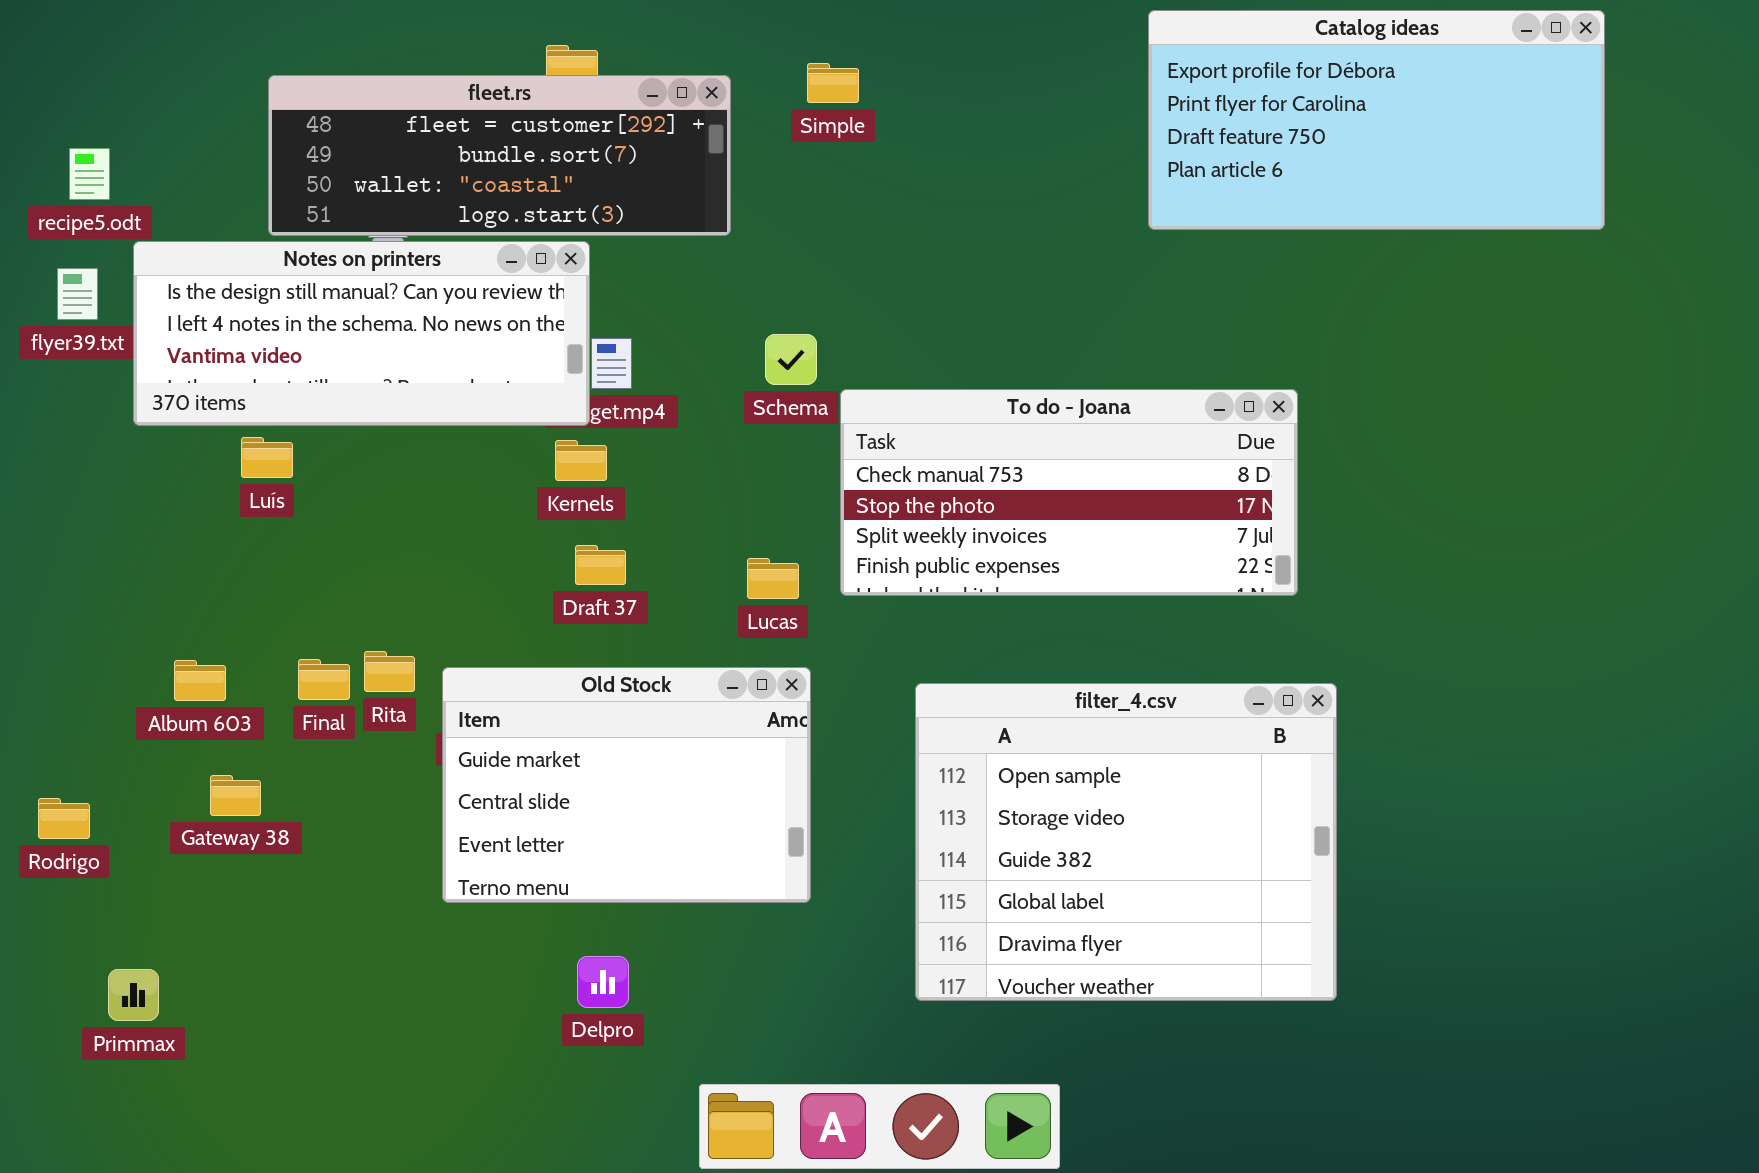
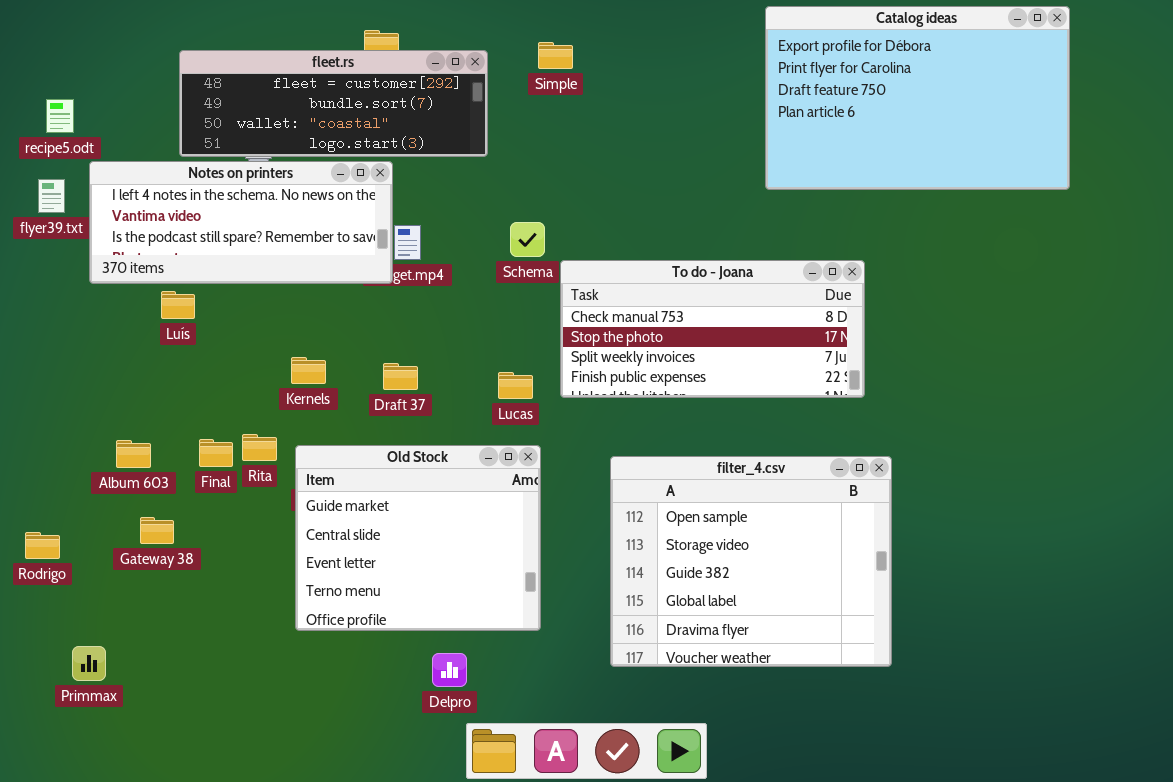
Catalog ideas: [1148,10,1605,230] -> [765,6,1070,190], resized
Notes on printers: [133,241,590,426] -> [89,161,393,284], scrolled down 1 row
Kernels: [555,440,607,481] -> [291,357,326,384], moved
Old Stock: [442,667,811,903] -> [295,445,541,631], resized
Delpro: [577,956,629,1008] -> [432,653,467,687], moved

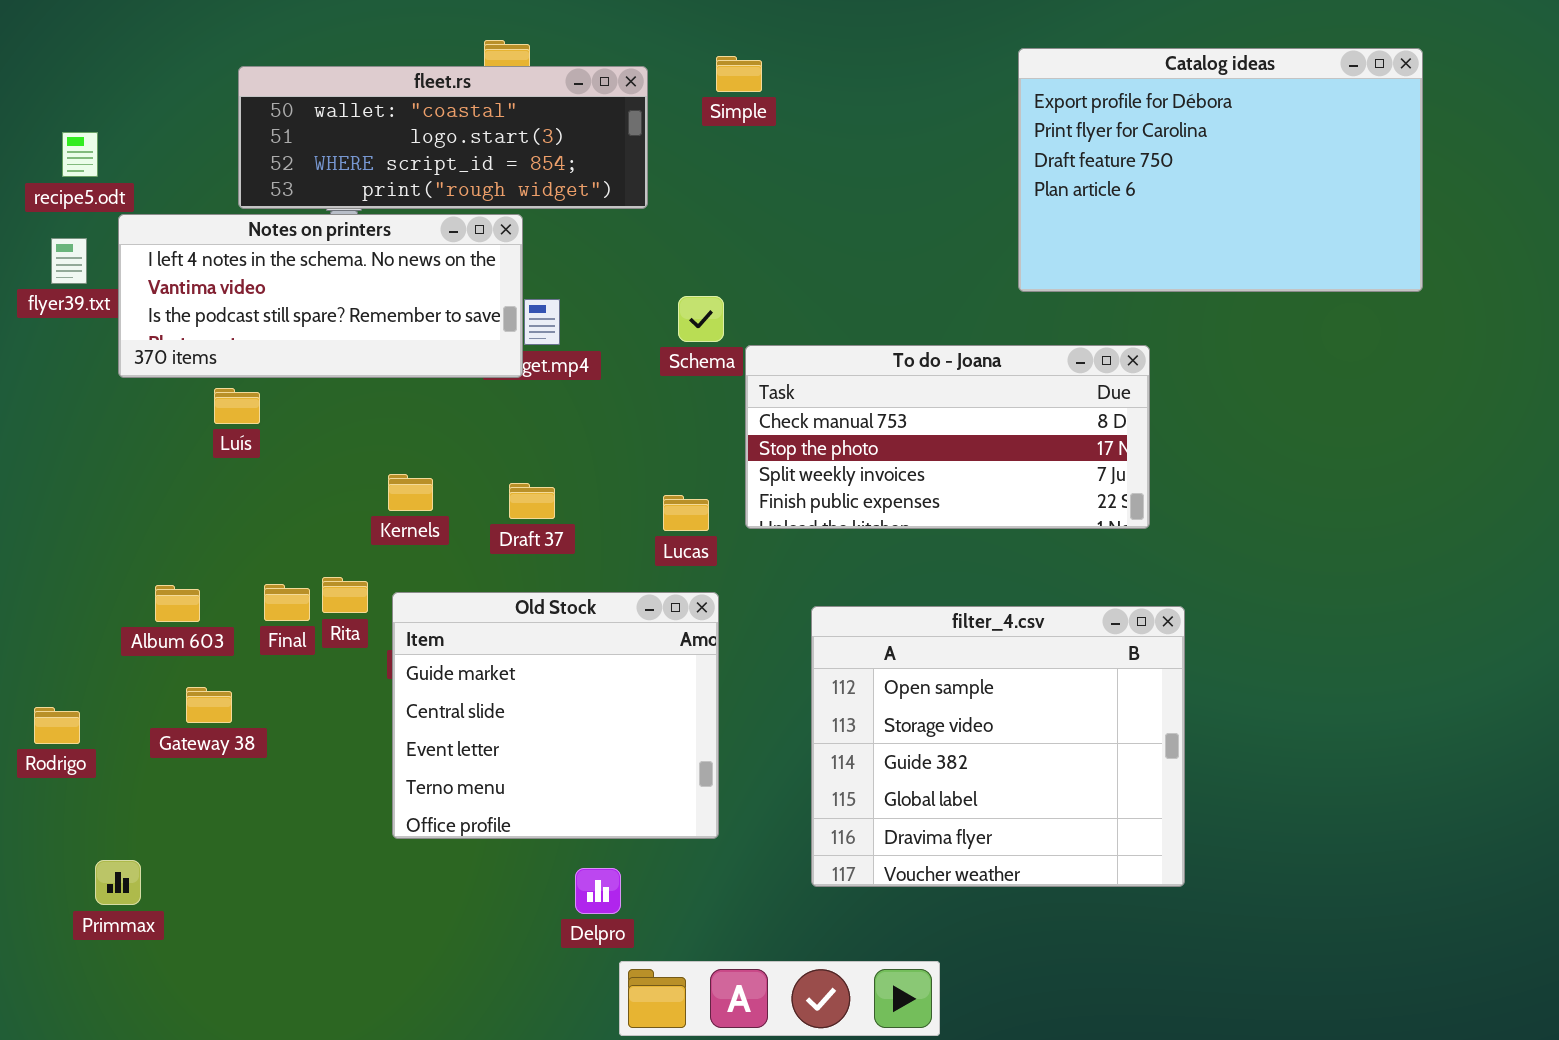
Catalog ideas: [765,6,1070,190] -> [1018,48,1423,292], moved
fleet.rs: [179,50,488,157] -> [238,66,648,209], scrolled down 2 rows

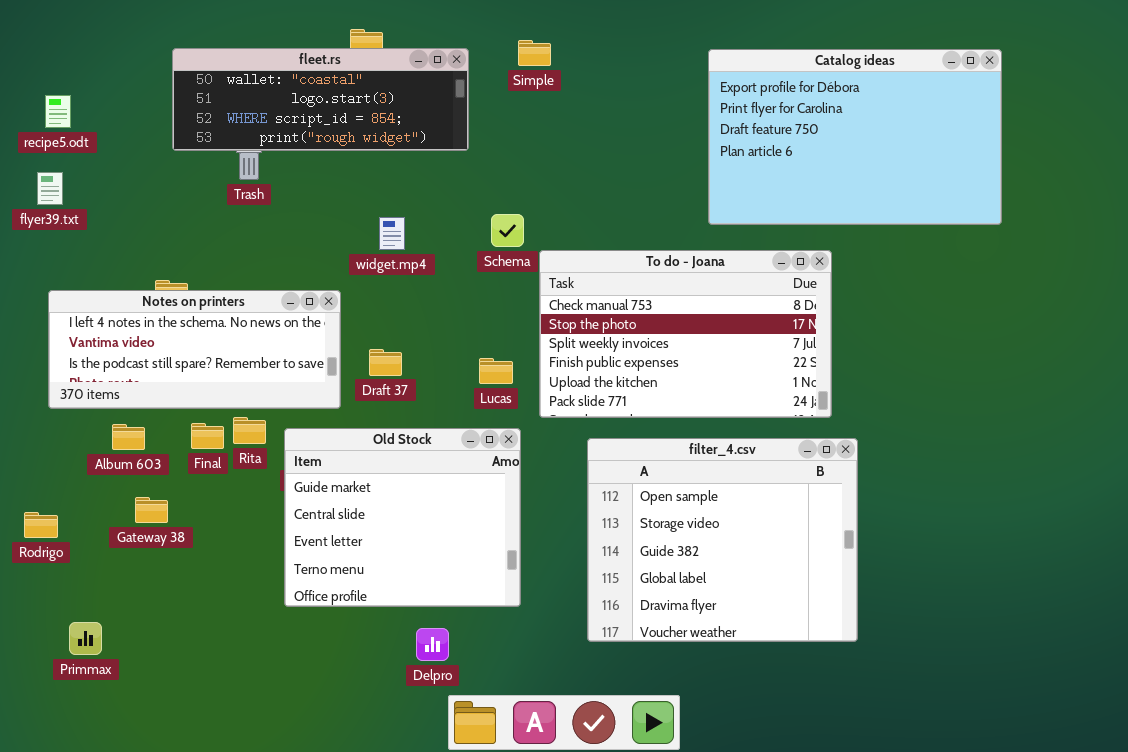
Catalog ideas: [1018,48,1423,292] -> [708,49,1002,225], moved
Notes on printers: [118,214,523,378] -> [48,290,341,409], moved
To do - Joana: [745,345,1150,529] -> [539,250,832,418], resized

